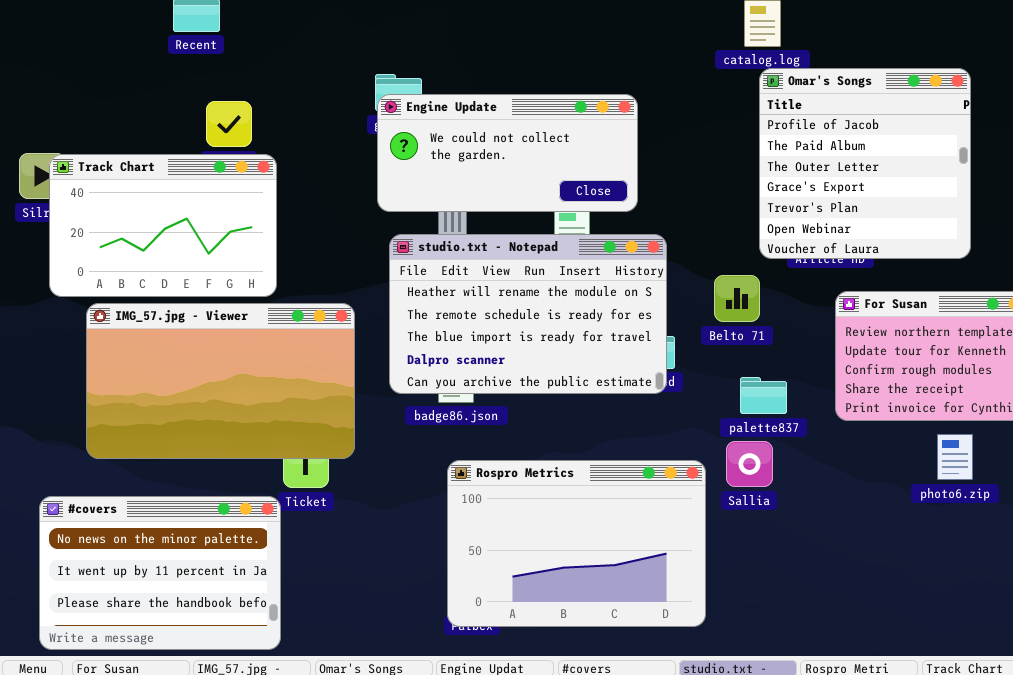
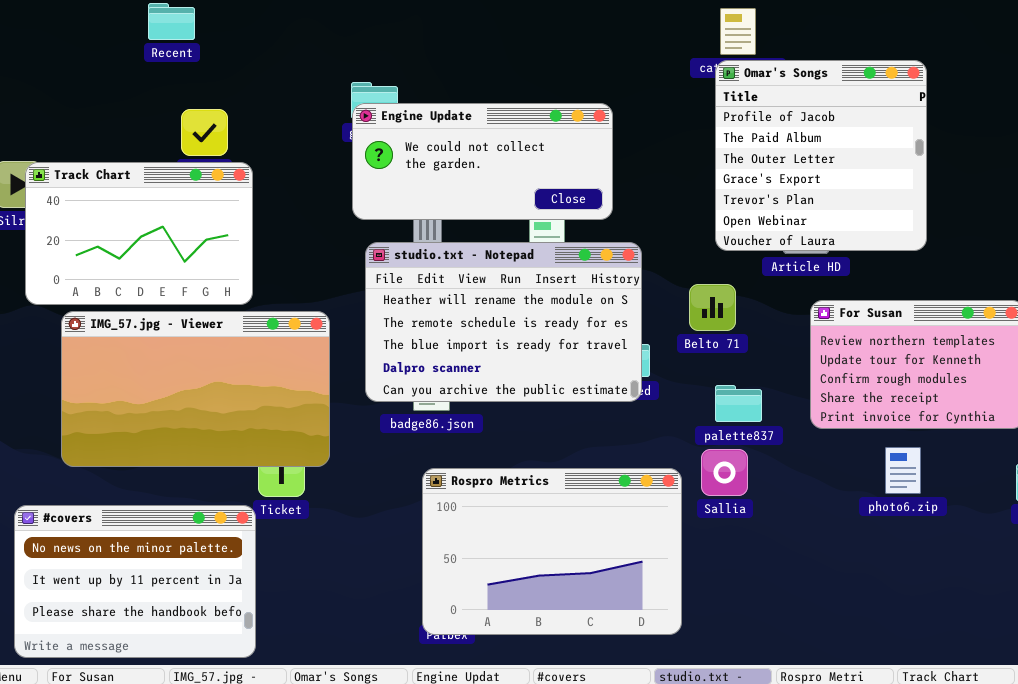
Omar's Songs: [759,68,971,259] -> [715,60,927,251], moved
photo6.zip: [937,434,973,480] -> [885,447,921,494], moved

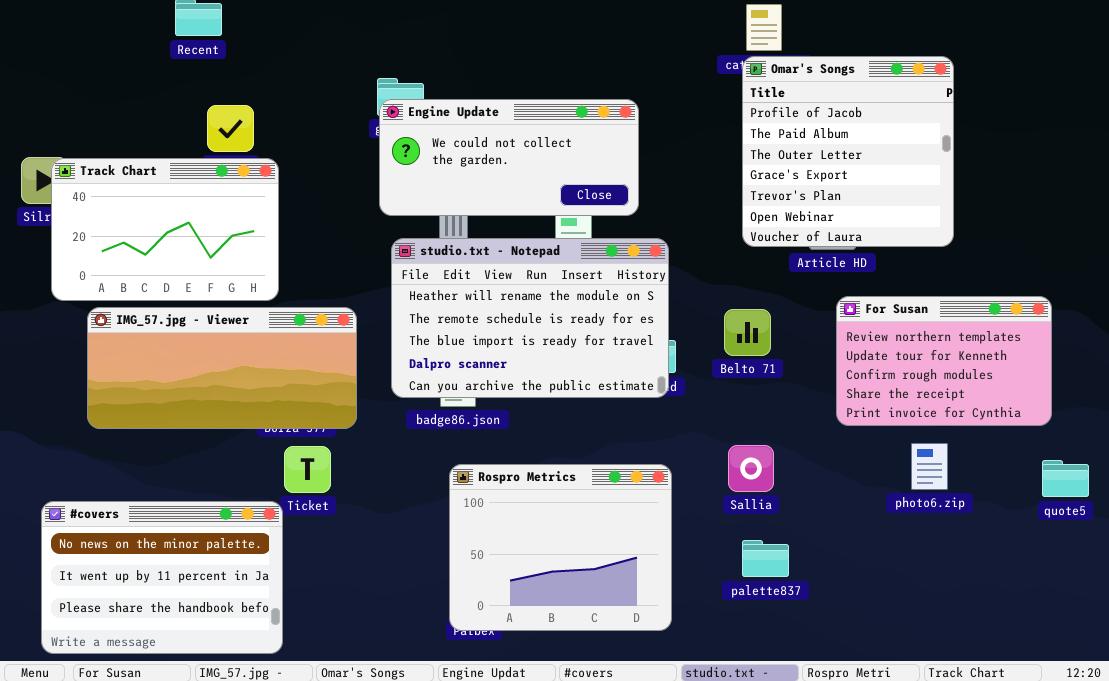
Belto 71: [689,284,736,331] -> [724,309,771,356], moved
IMG_57.jpg - Viewer: [61,311,330,467] -> [87,307,357,429], resized
palette837: [715,385,762,422] -> [742,540,789,577], moved
Rospro Metrics: [422,468,682,635] -> [449,464,672,631], resized

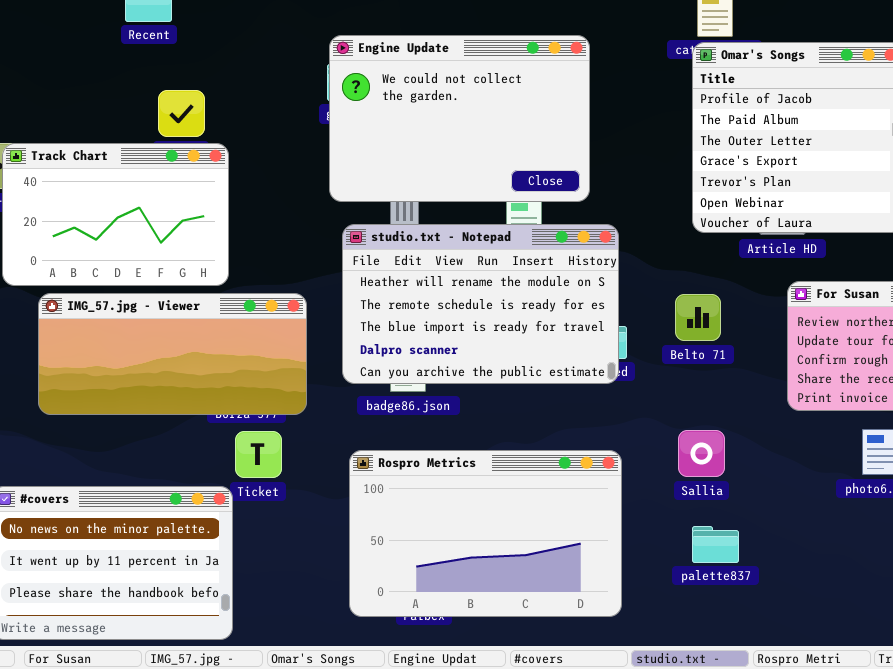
Engine Update: [379,99,639,216] -> [329,35,590,202], resized
Rospro Metrics: [449,464,672,631] -> [349,450,622,617], resized

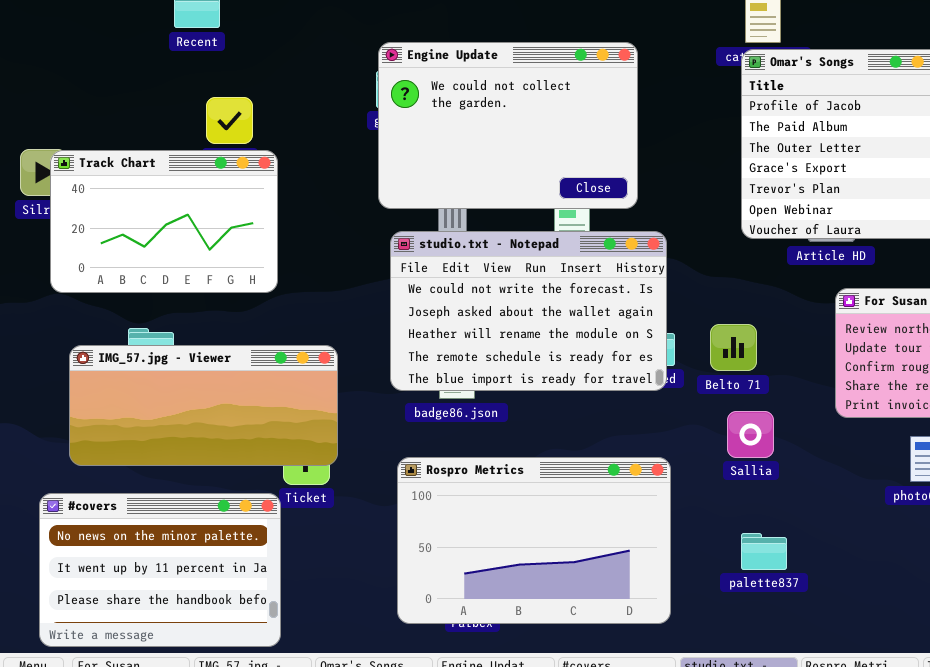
studio.txt - Notepad: [342,224,619,384] -> [390,231,667,391], scrolled up 2 rows
IMG_57.jpg - Viewer: [38,293,307,415] -> [69,345,338,466], moved
Belto 71: [675,294,721,341] -> [710,324,757,371], moved
Sallia: [678,430,725,477] -> [727,411,774,458], moved

